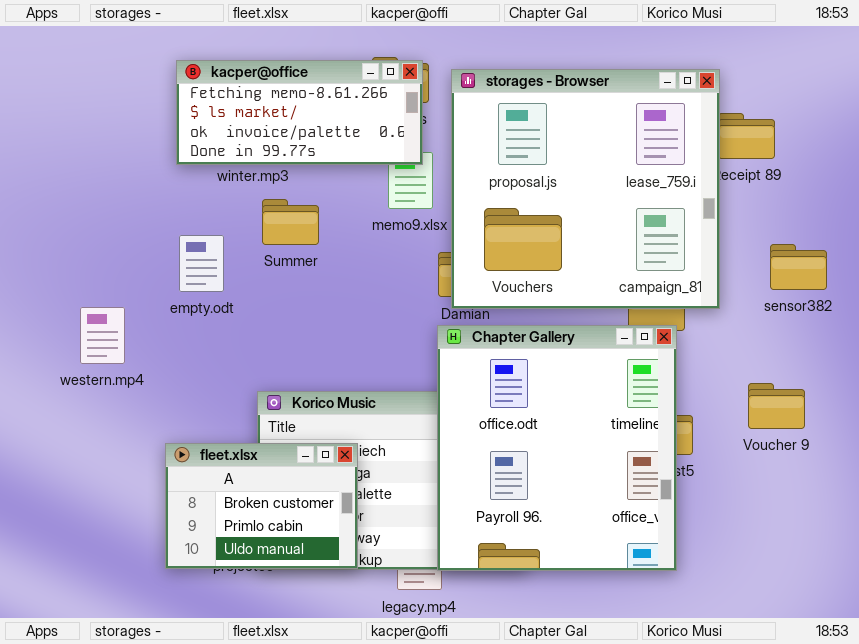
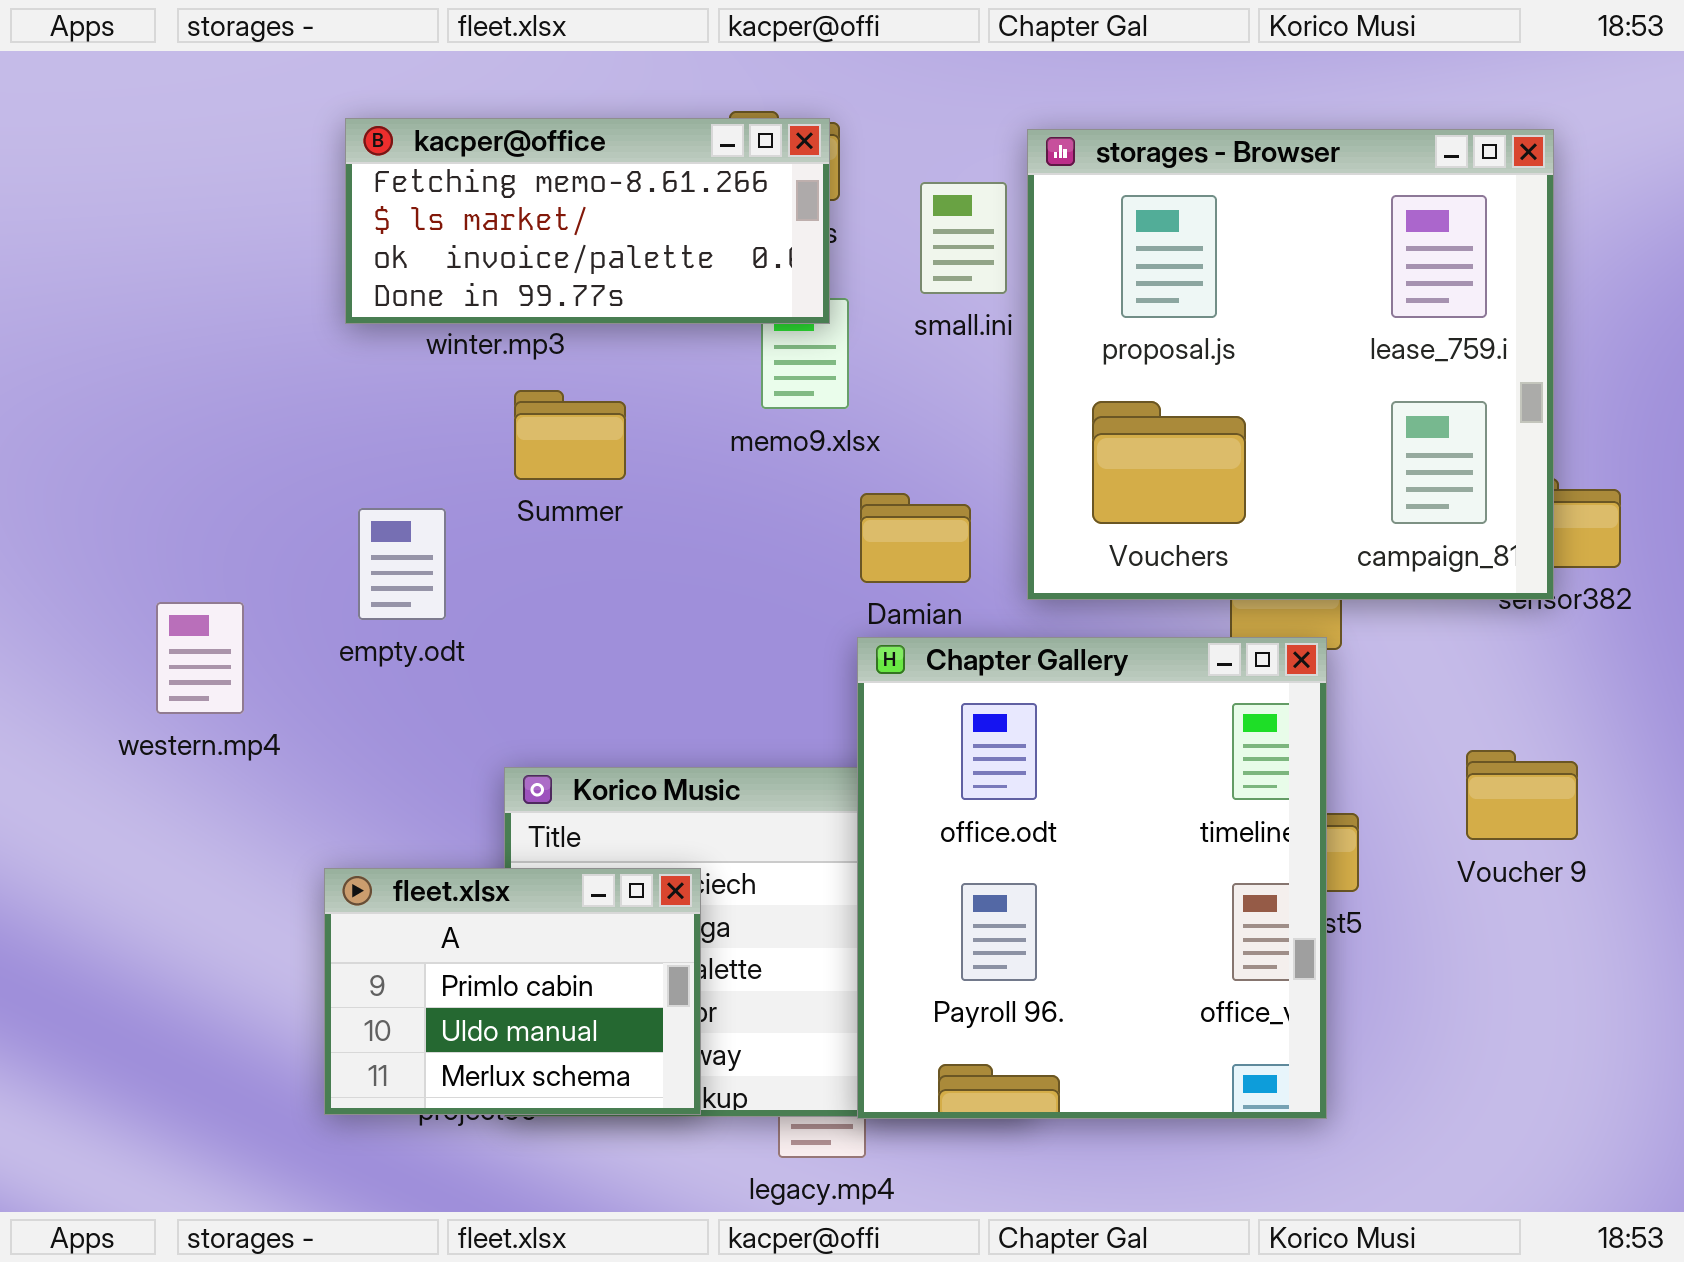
storages - Browser: [451,69,720,309] -> [1027,129,1554,600], moved
empty.odt: [179,235,224,292] -> [358,508,446,620], moved
fleet.xlsx: [165,443,358,569] -> [324,868,701,1115], scrolled down 1 row

